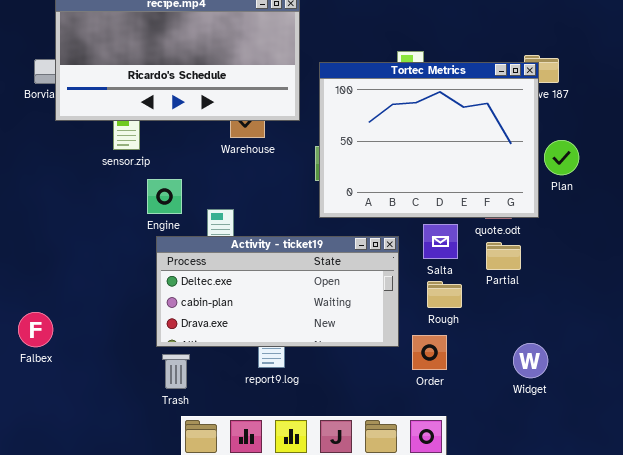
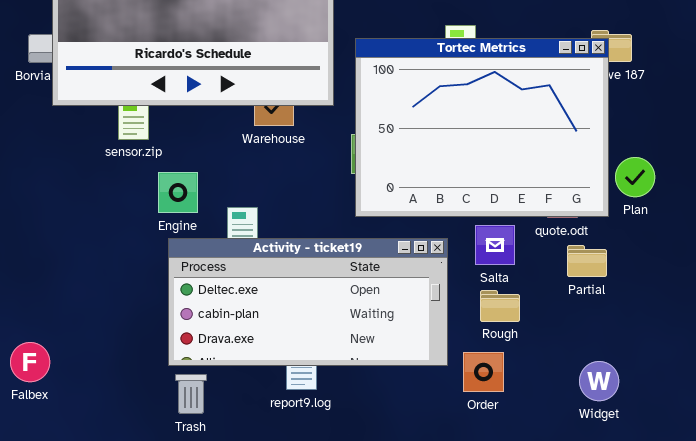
Plan: [544,140,579,175] -> [615,157,655,197], moved
Partial: [486,242,521,270] -> [567,245,607,277], moved
Falbex: [18,312,53,347] -> [10,342,50,382], moved

